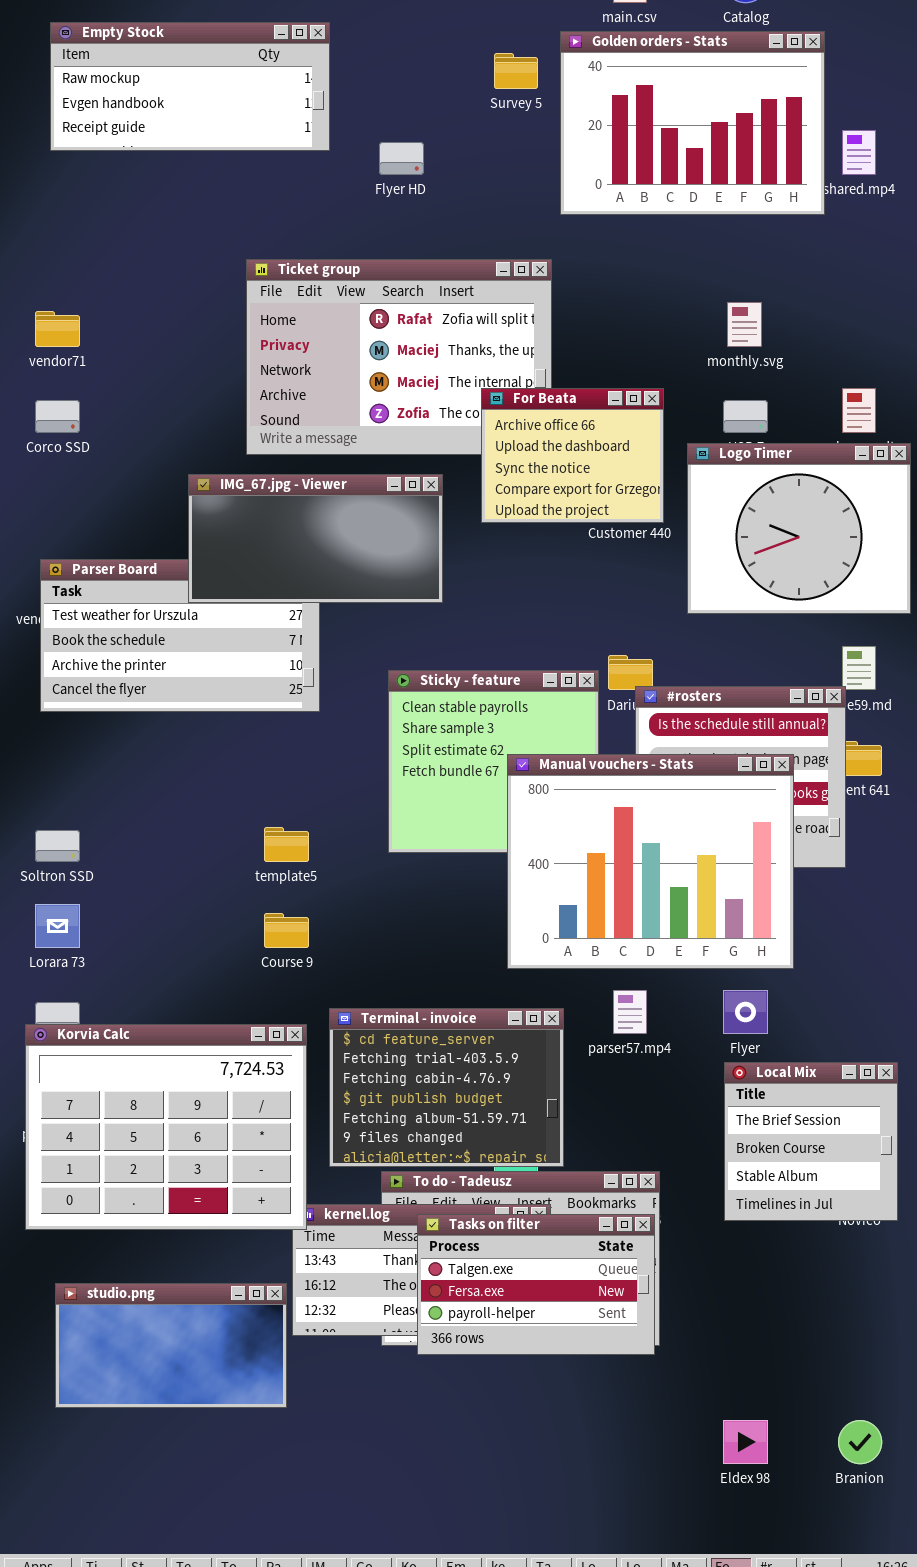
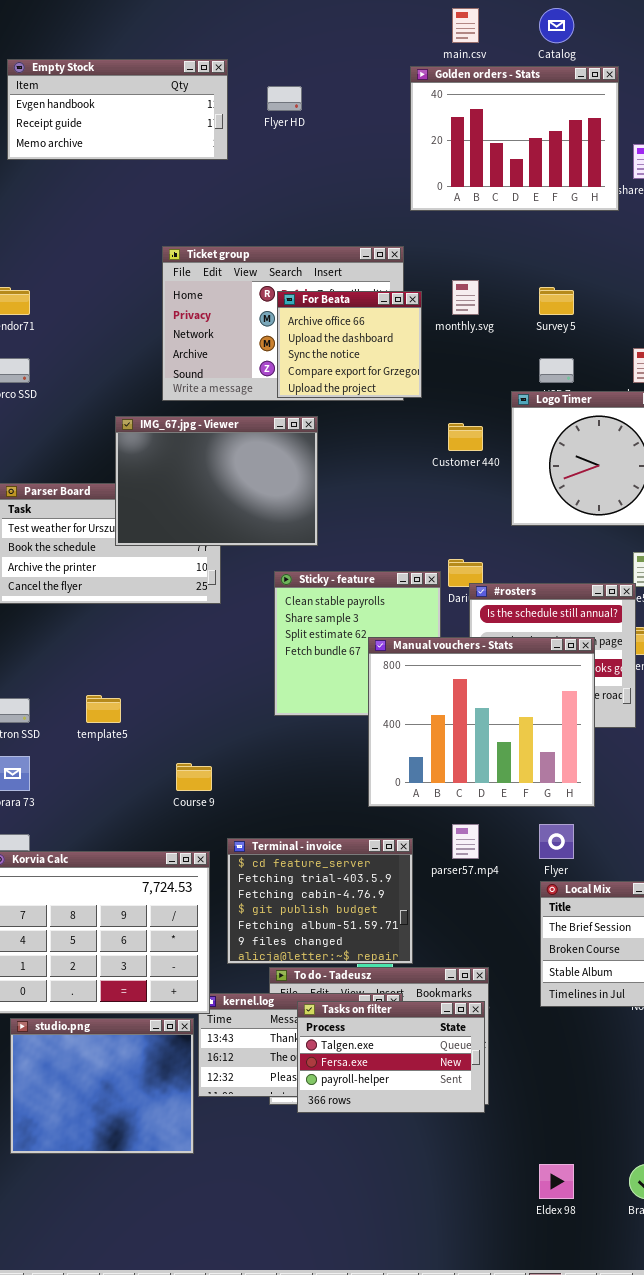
Empty Stock: [50,22,330,151] -> [7,59,228,160], scrolled down 1 row
Survey 5: [494,53,538,89] -> [539,287,574,315], moved
Flyer HD: [379,142,424,175] -> [267,86,302,111], moved
monthly.svg: [727,302,762,347] -> [452,280,479,315], moved
For Beata: [481,388,664,523] -> [277,291,422,398], moved
IMG_67.jpg - Viewer: [188,474,443,603] -> [115,416,318,546], resized
template5: [264,827,309,862] -> [86,695,121,723], moved
studio.png: [55,1283,287,1408] -> [10,1018,194,1154], resized

